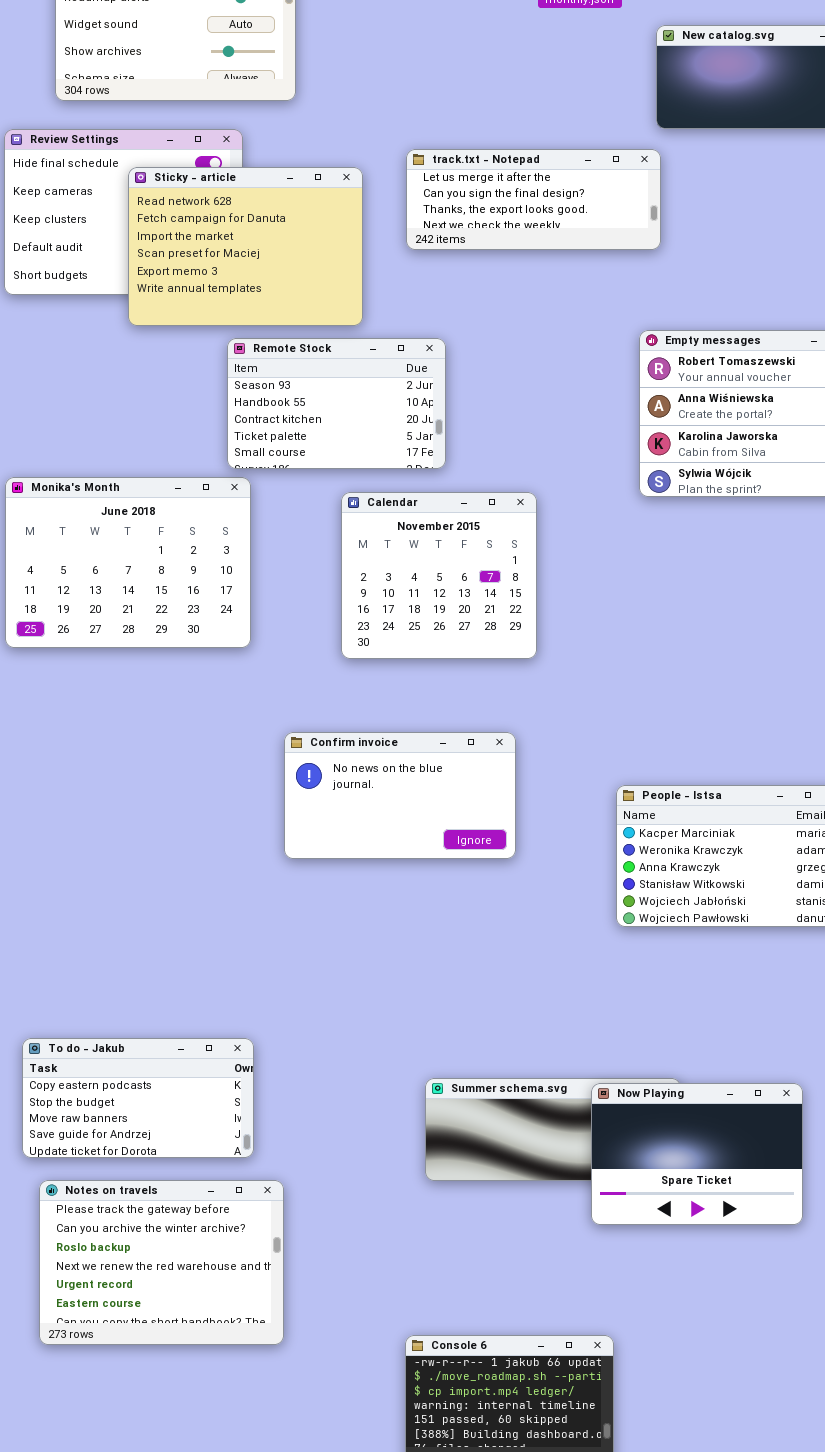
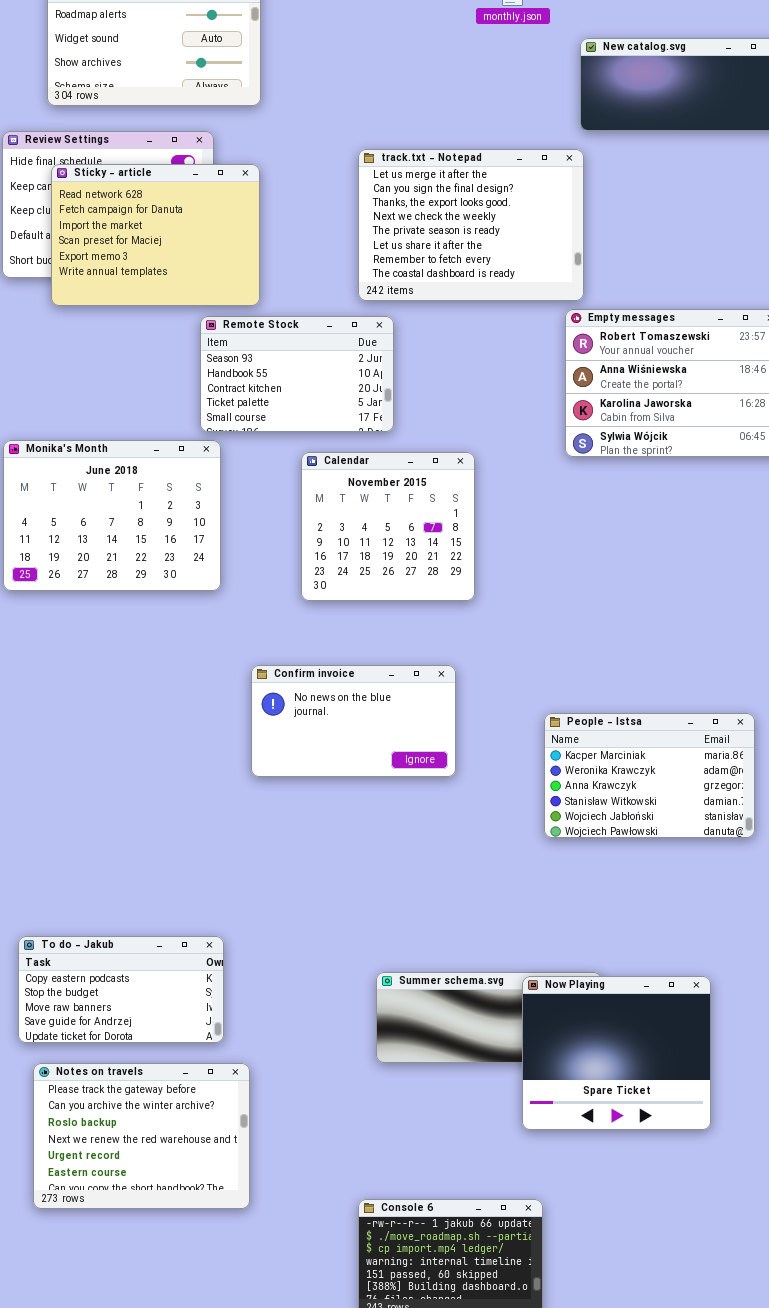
track.txt - Notepad: [406,149,661,250] -> [358,149,584,301], resized
Sticky - article: [128,167,363,326] -> [51,164,260,306], moved
Now Playing: [591,1083,803,1225] -> [522,976,711,1130], resized

